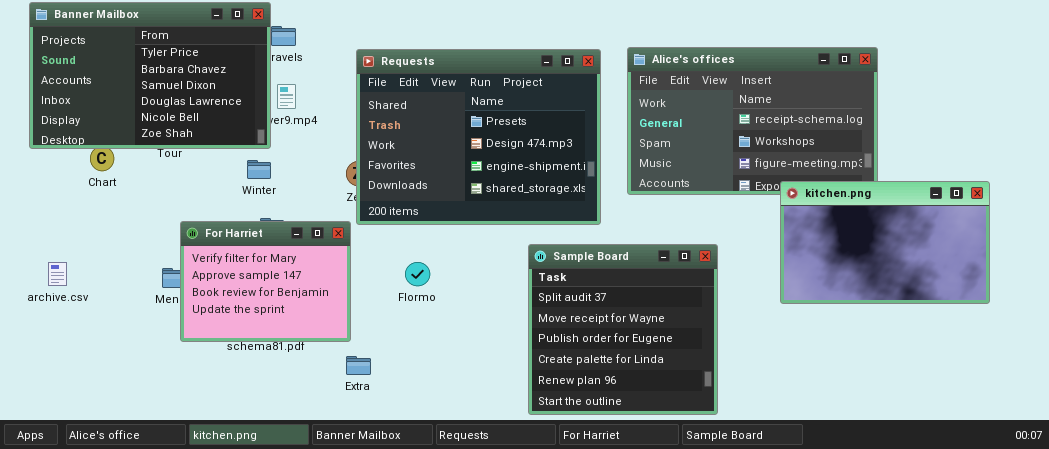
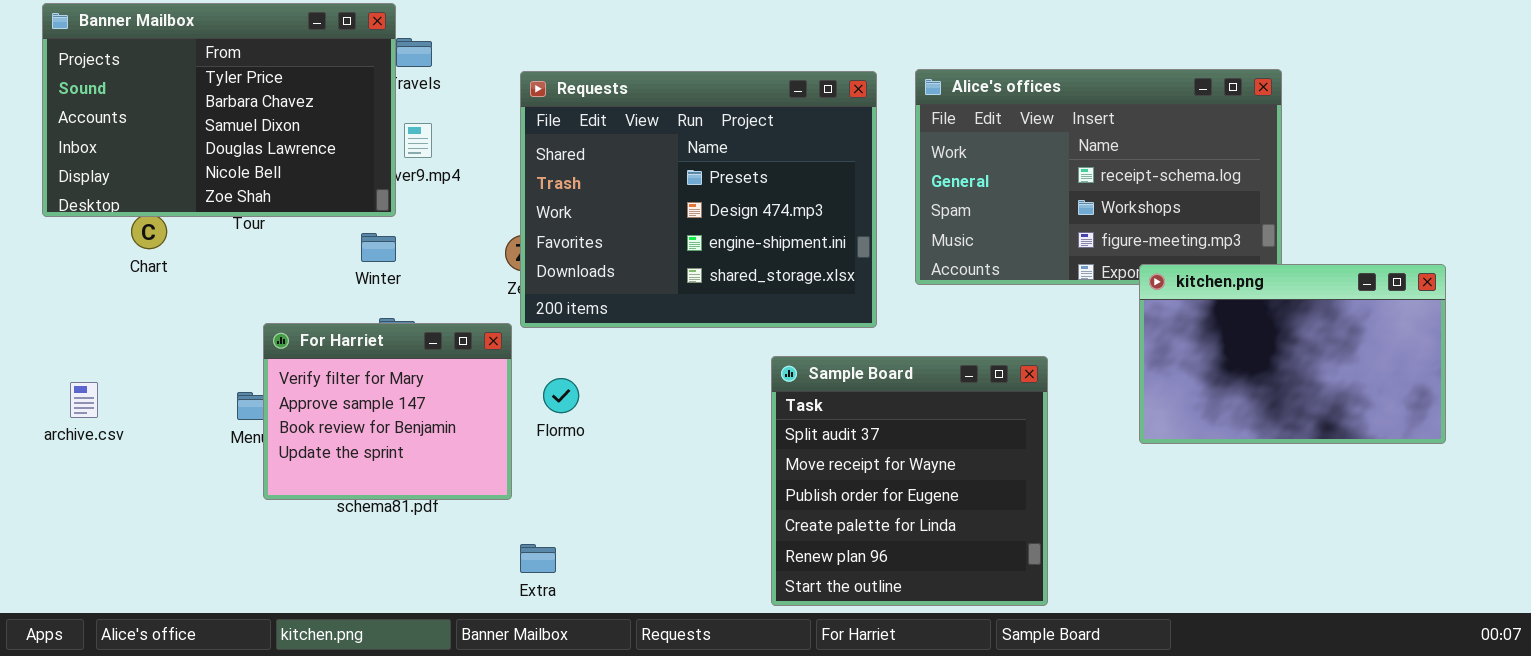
Flormo: [405,262,430,286] -> [543,378,579,413], moved
Extra: [346,356,371,375] -> [520,544,556,573], moved

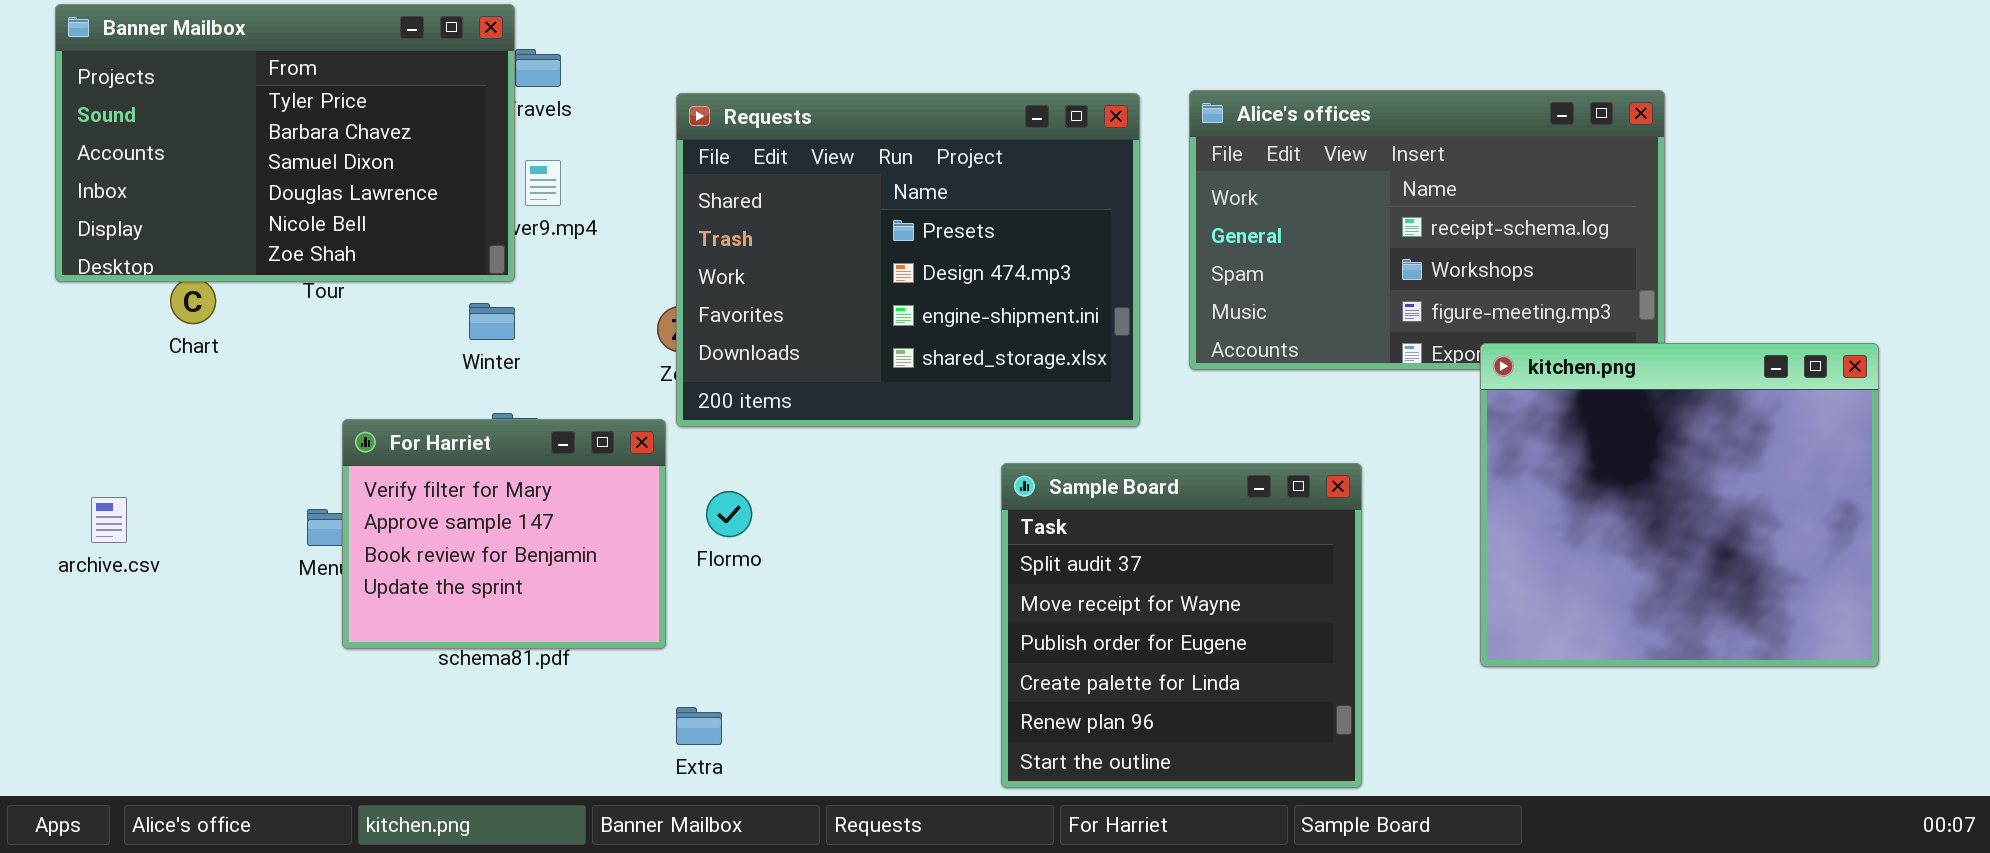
kitchen.png: [1139,264,1446,444] -> [1480,343,1879,667], resized

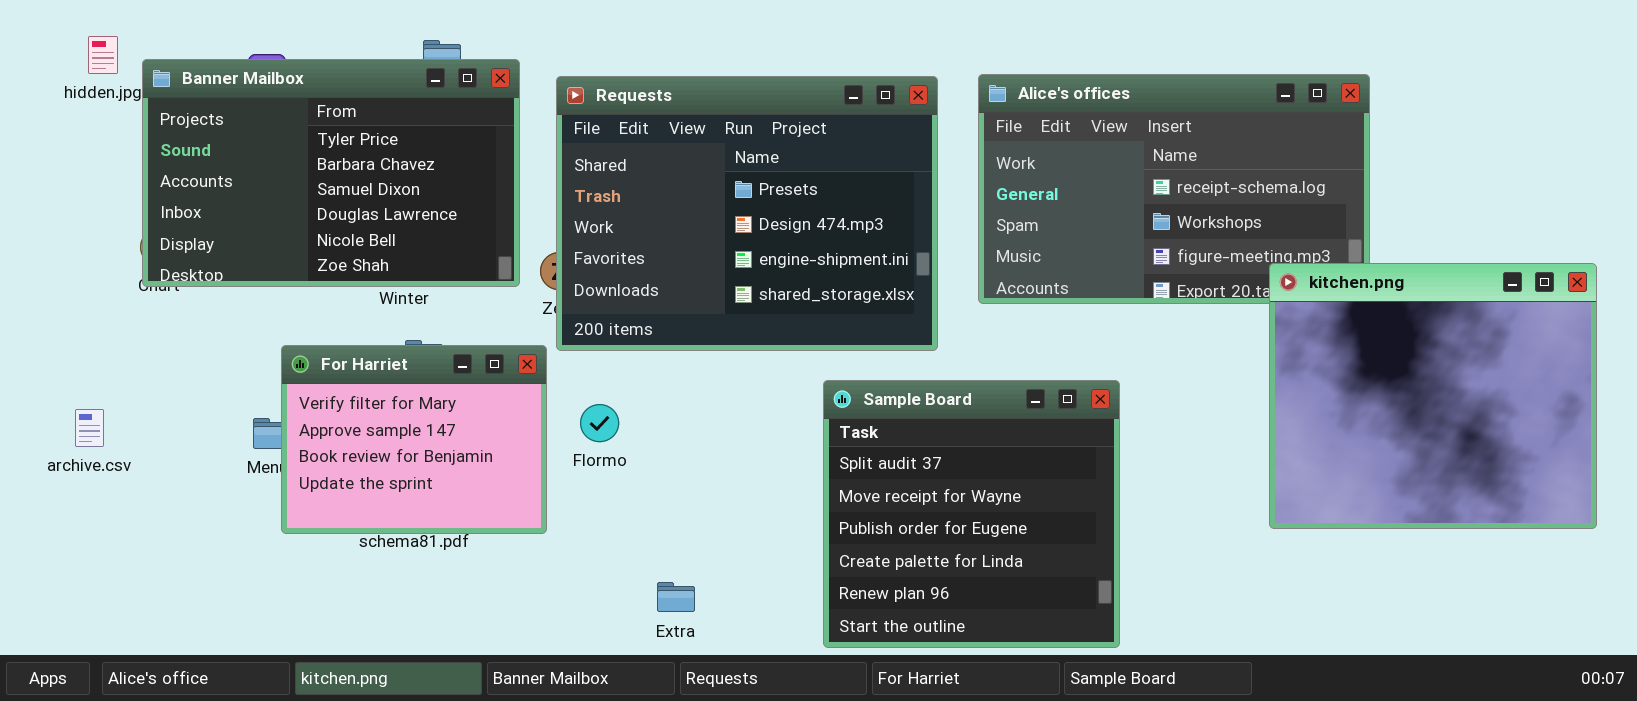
Banner Mailbox: [55,4,515,282] -> [142,59,520,287], moved
kitchen.png: [1480,343,1879,667] -> [1269,263,1597,529], moved
Extra: [676,707,722,745] -> [657,582,695,612], moved

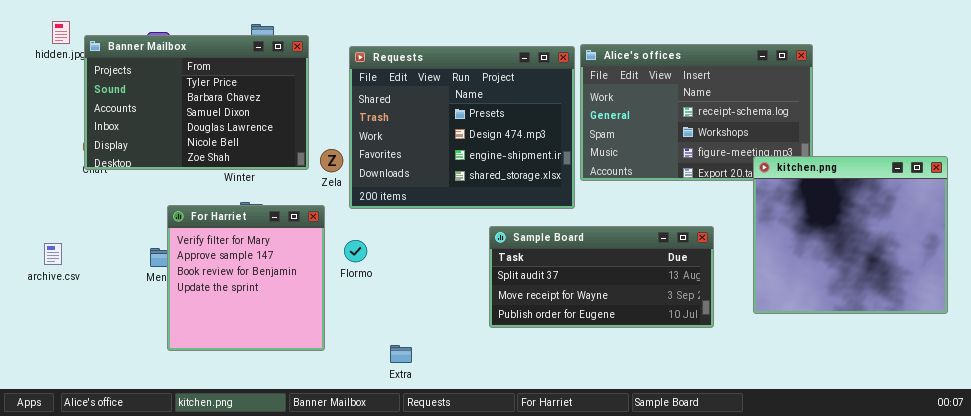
Requests: [556,76,938,351] -> [349,46,575,209], moved
For Harriet: [281,345,547,534] -> [167,205,325,351], resized
Sample Board: [823,380,1120,648] -> [489,226,714,328], resized

